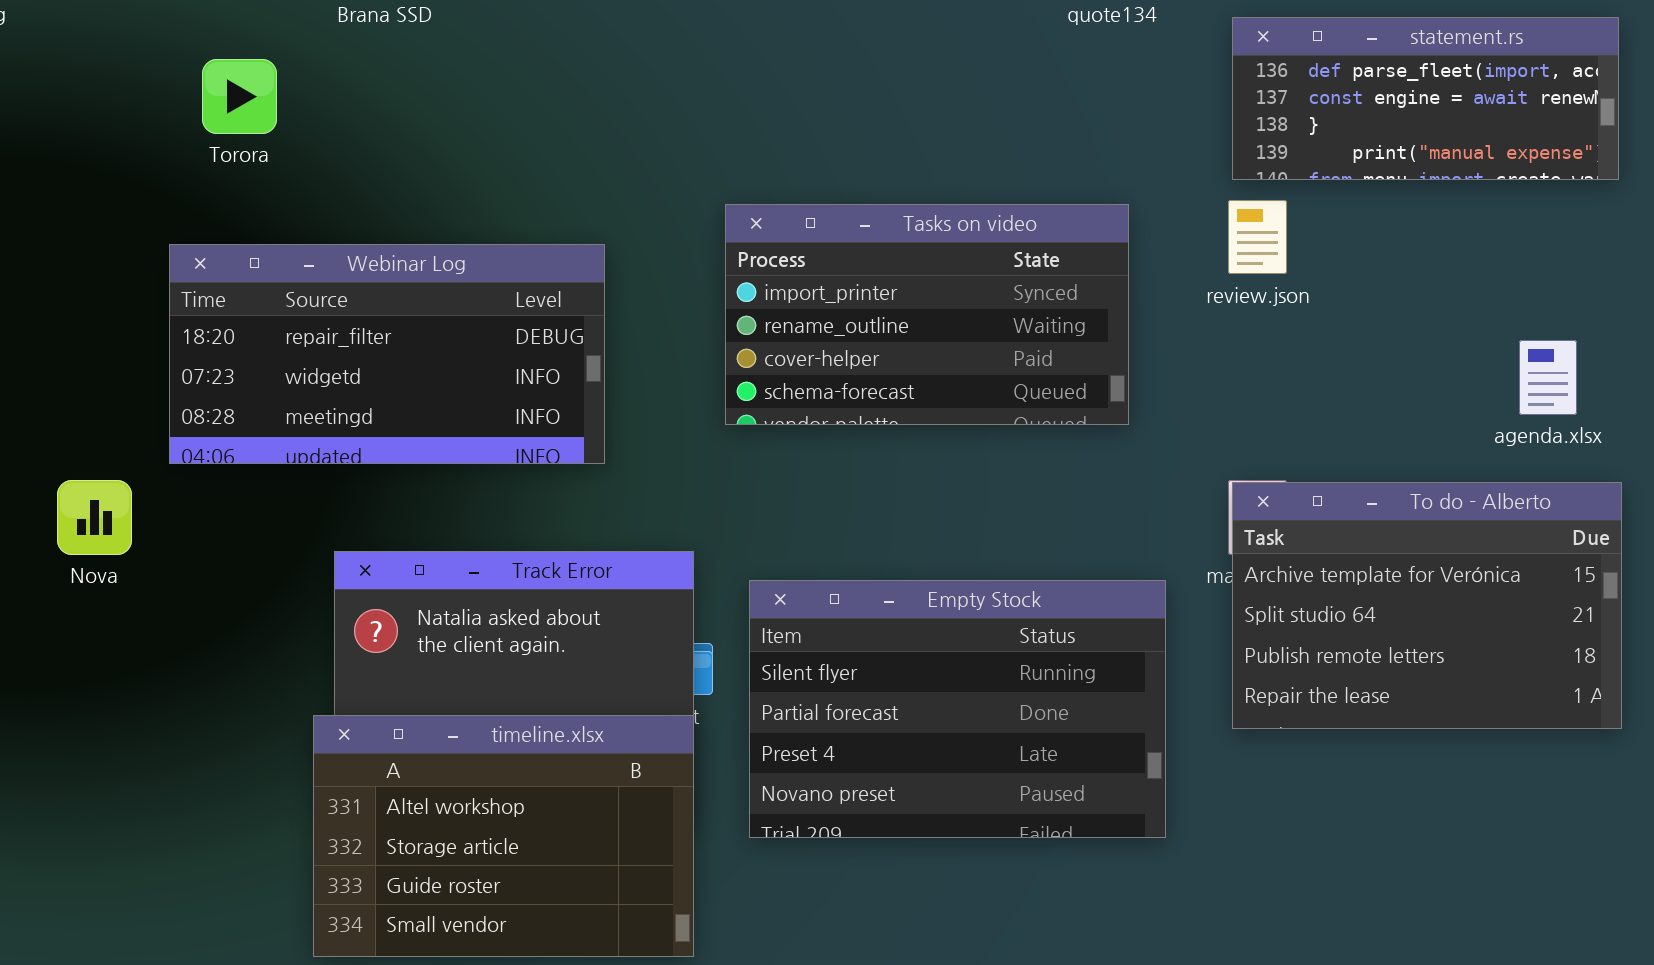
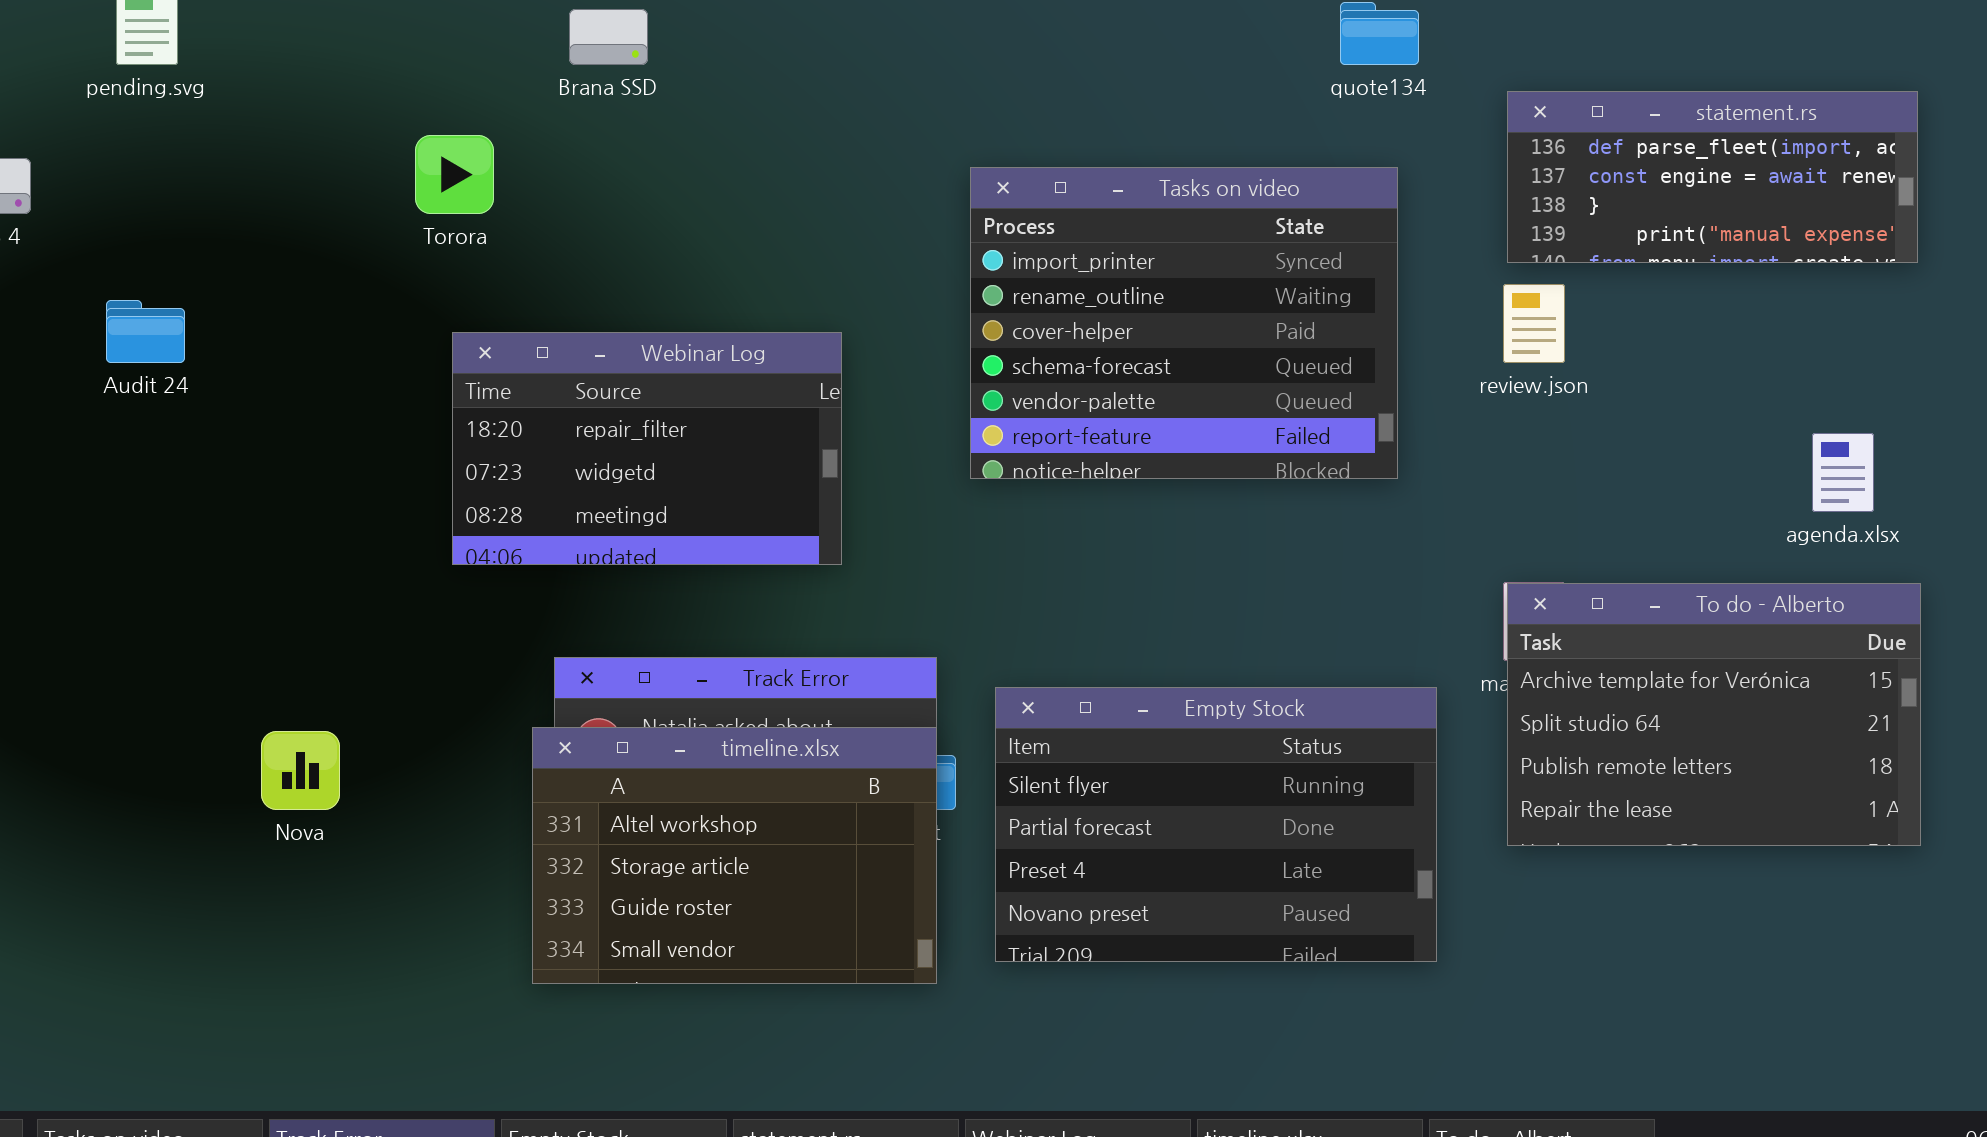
Tasks on video: [725,204,1129,425] -> [970,167,1398,479], moved, resized
Webinar Log: [169,244,605,464] -> [452,332,842,565], resized
Nova: [57,480,132,555] -> [261,731,340,810], moved
timeline.xlsx: [313,715,694,957] -> [532,727,937,984], moved

